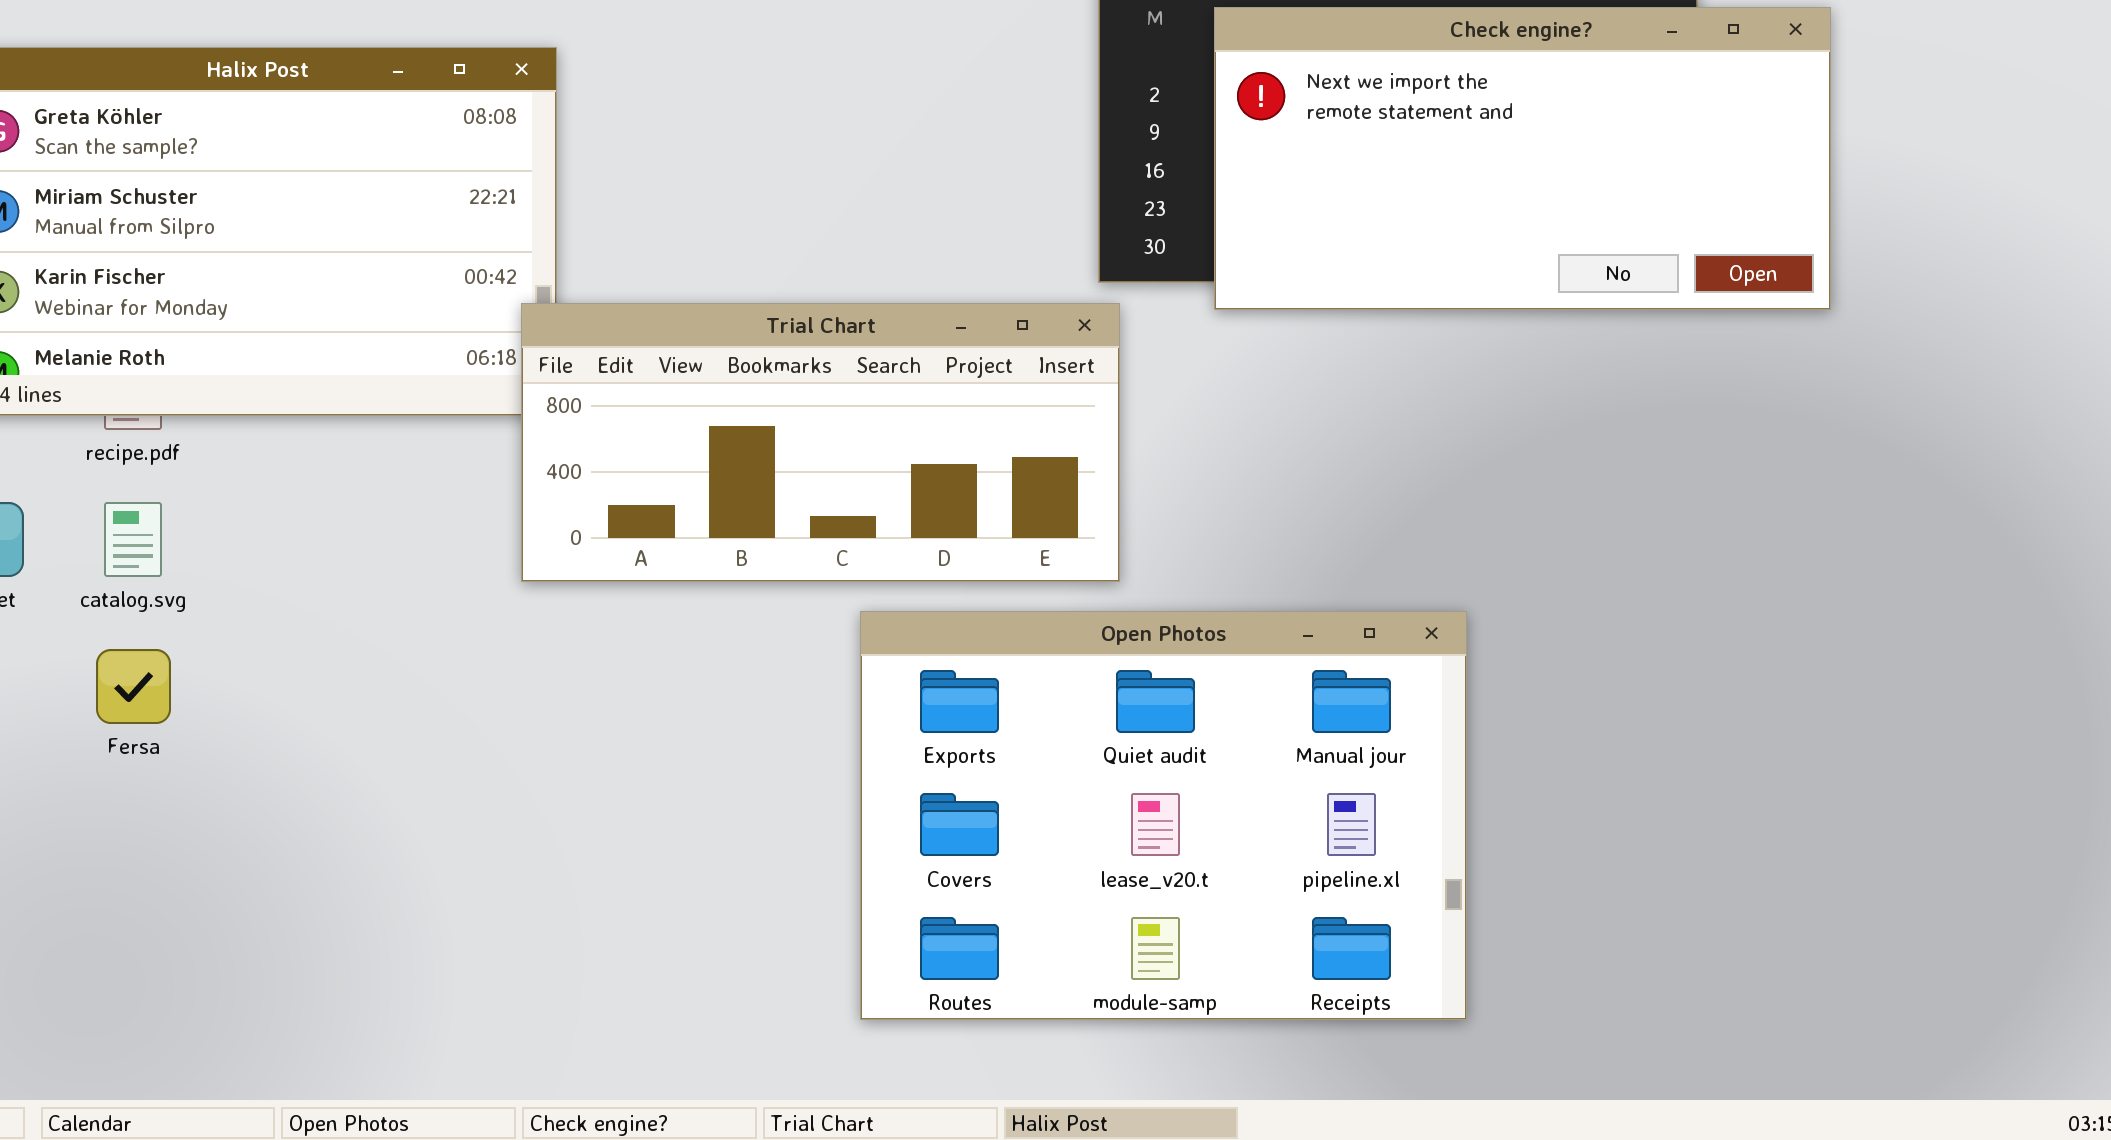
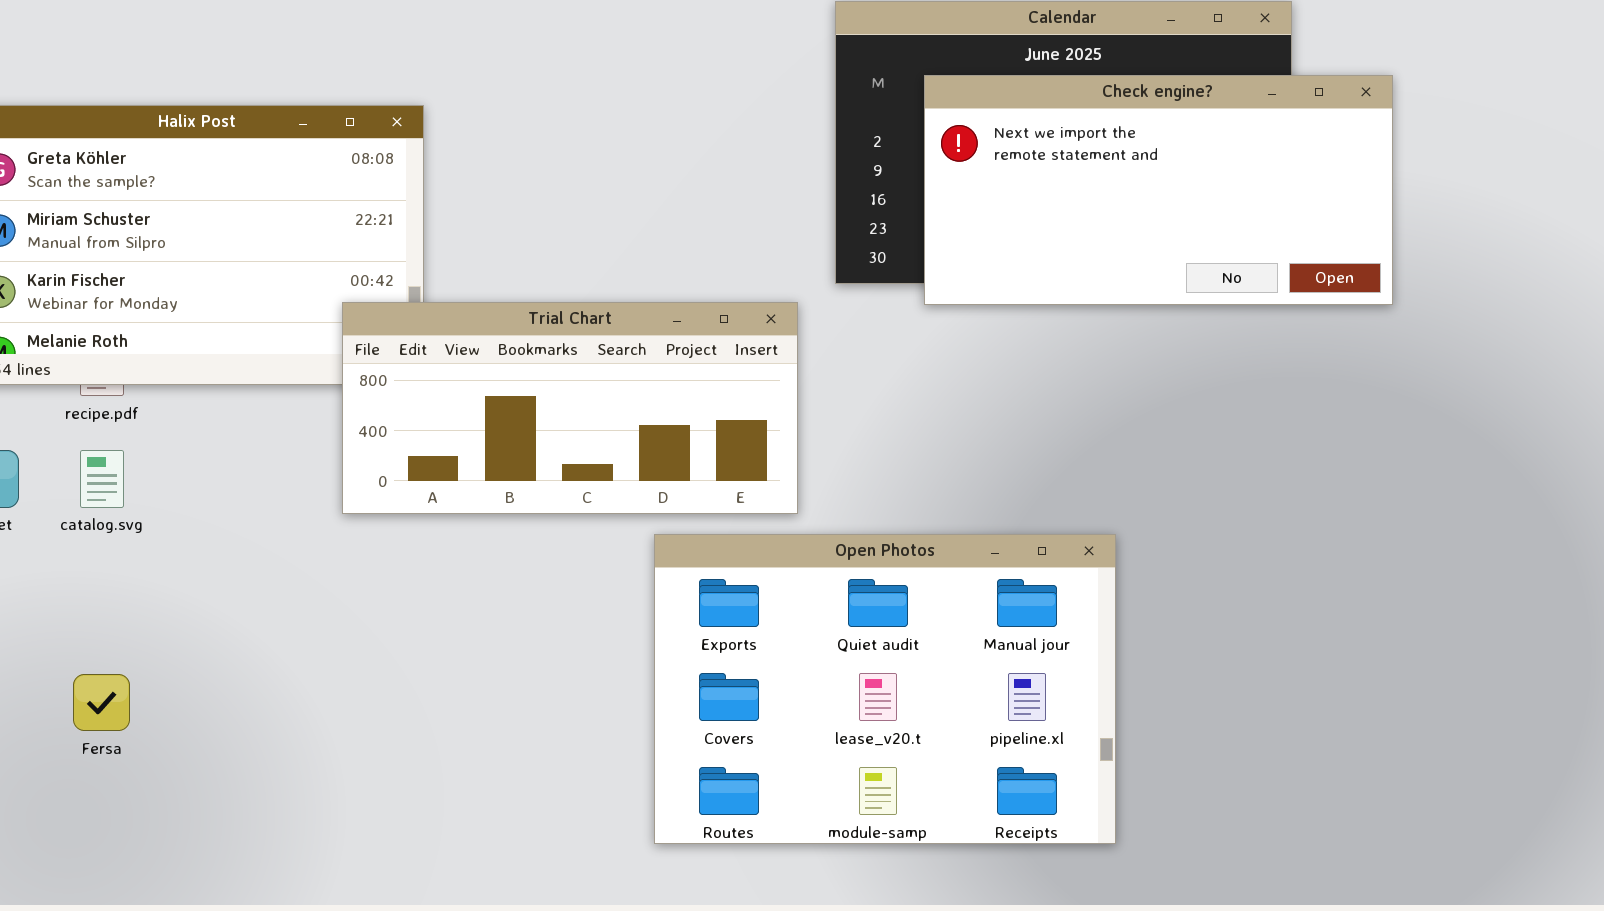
Trial Chart: [521,303,1120,582] -> [342,302,798,514], moved
Fersa: [96,649,171,724] -> [73,674,130,731], moved

